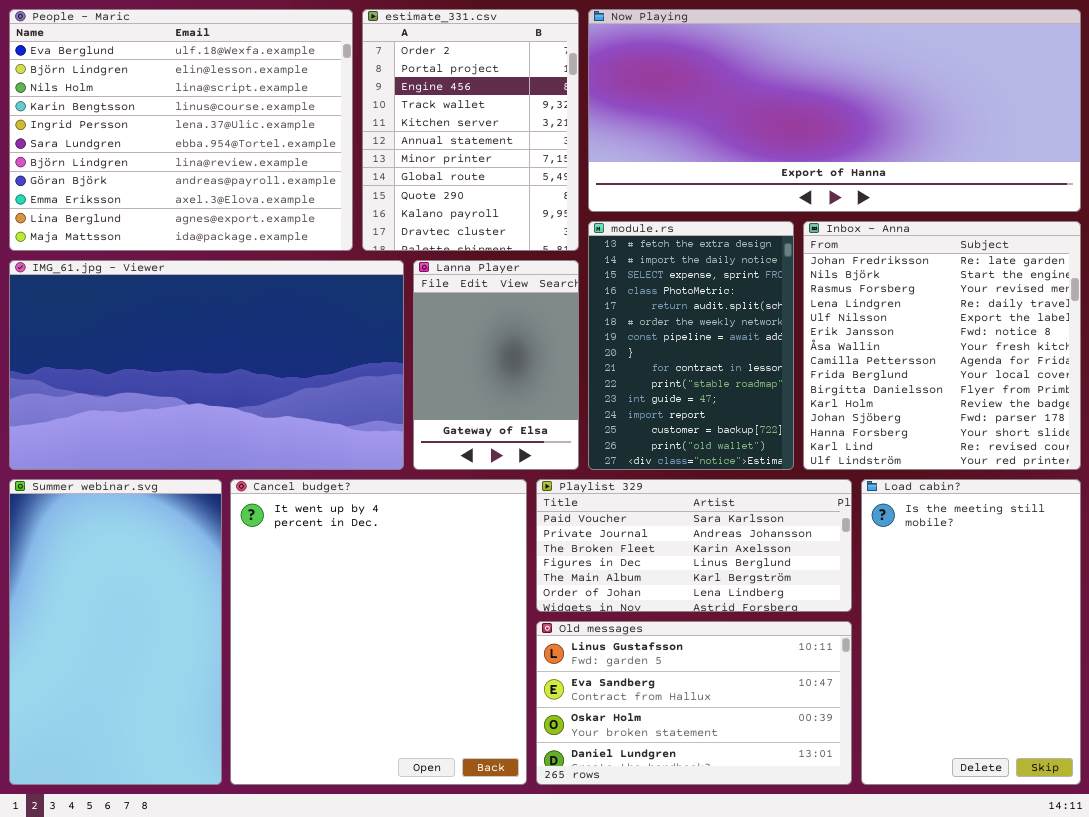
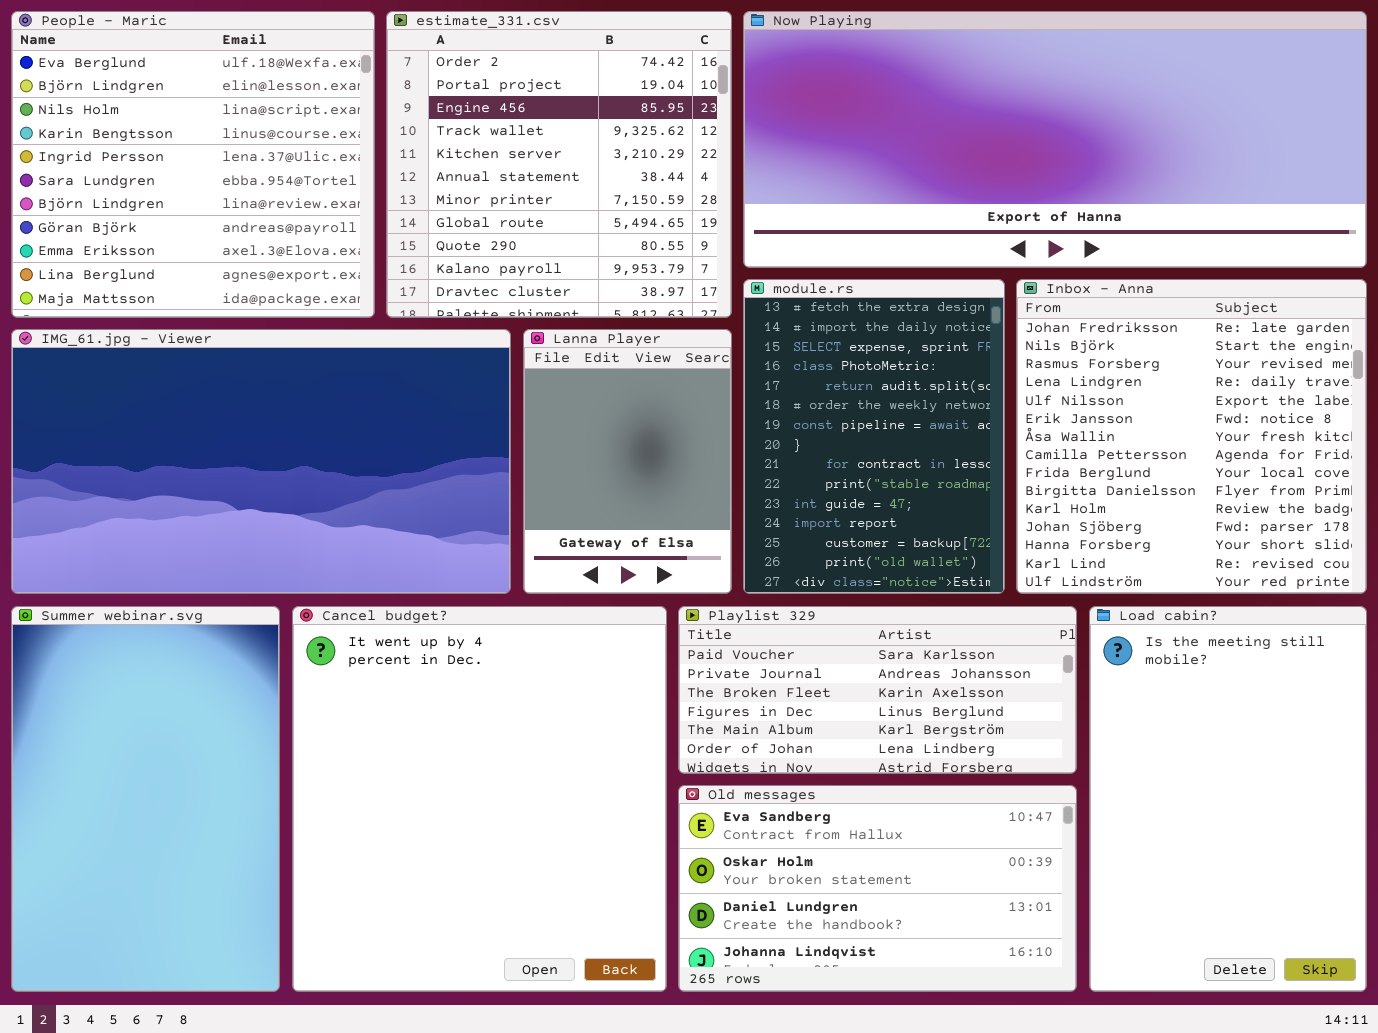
People - Maric: [9,9,353,251] -> [11,11,375,318], resized
estimate_331.csv: [362,9,579,251] -> [386,11,732,318], resized
Old messages: [536,621,852,785] -> [678,785,1077,992], scrolled down 1 row

